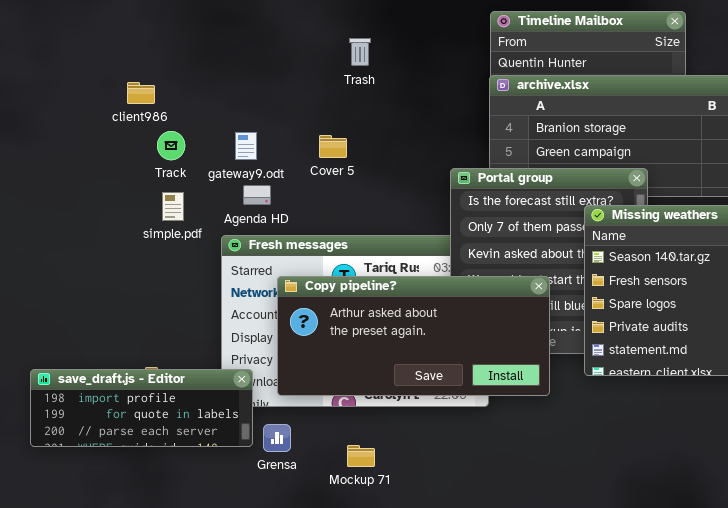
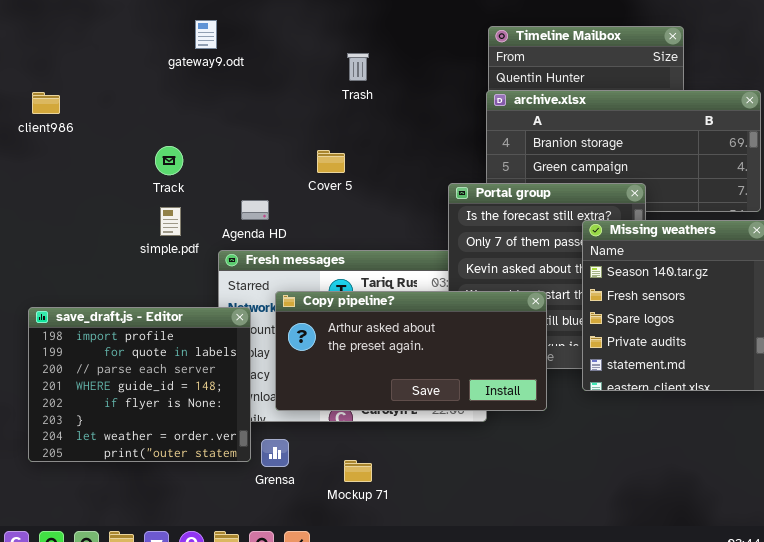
client986: [127,82,155,104] -> [32,92,60,114], moved
gateway9.odt: [235,132,257,160] -> [195,20,217,49], moved
save_draft.js - Editor: [30,369,253,447] -> [28,307,251,462], resized

